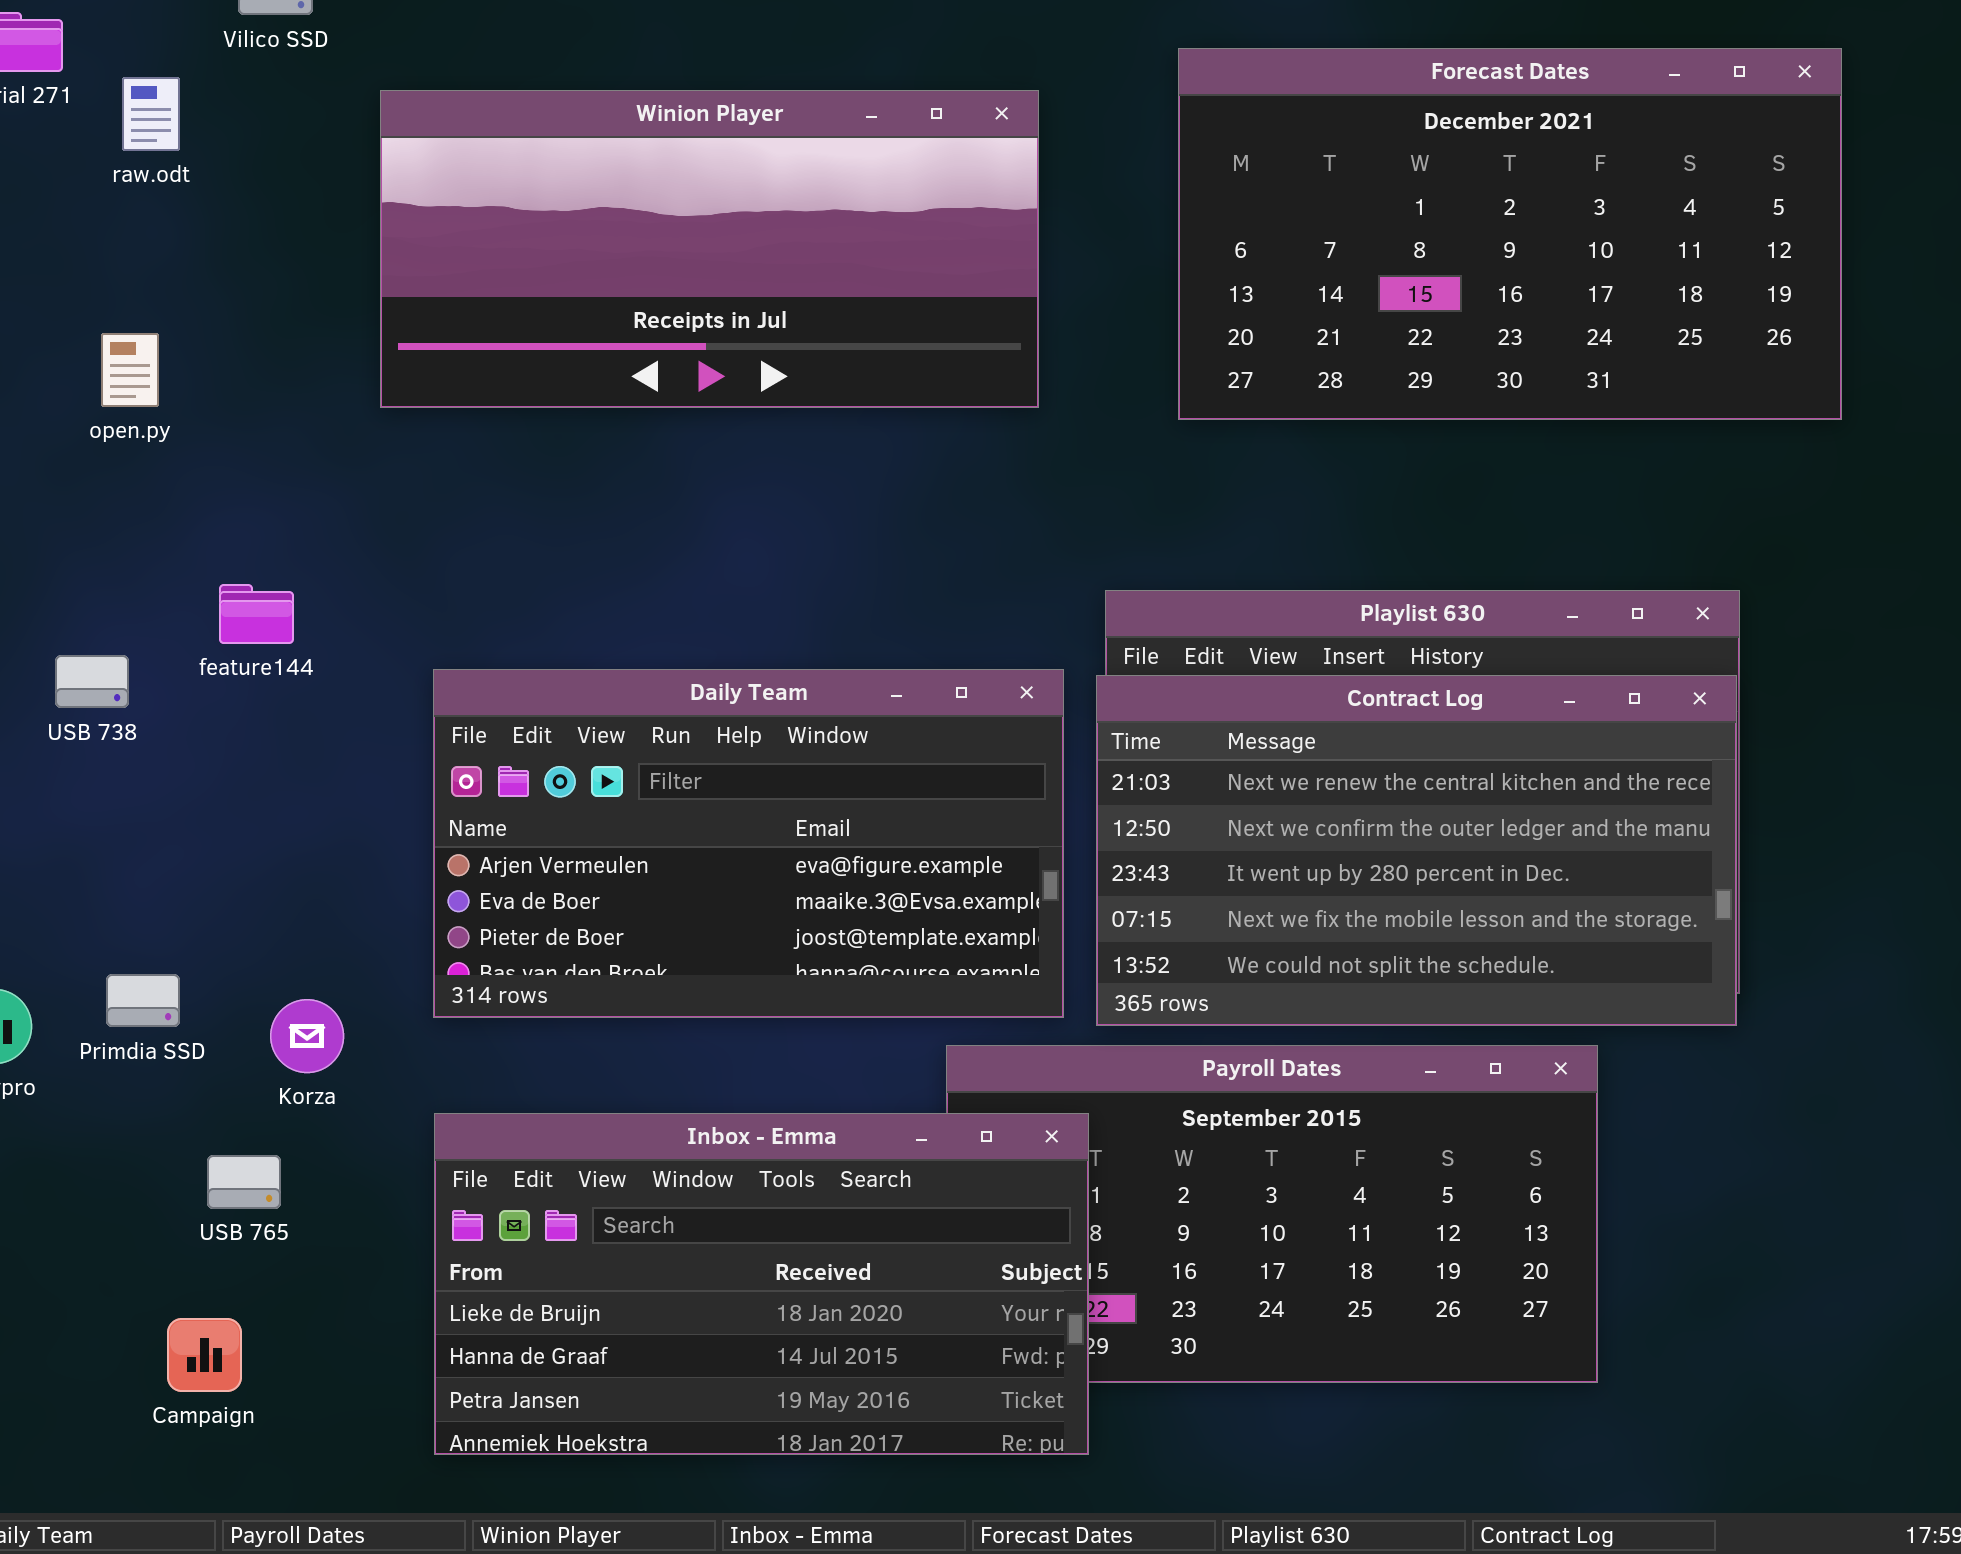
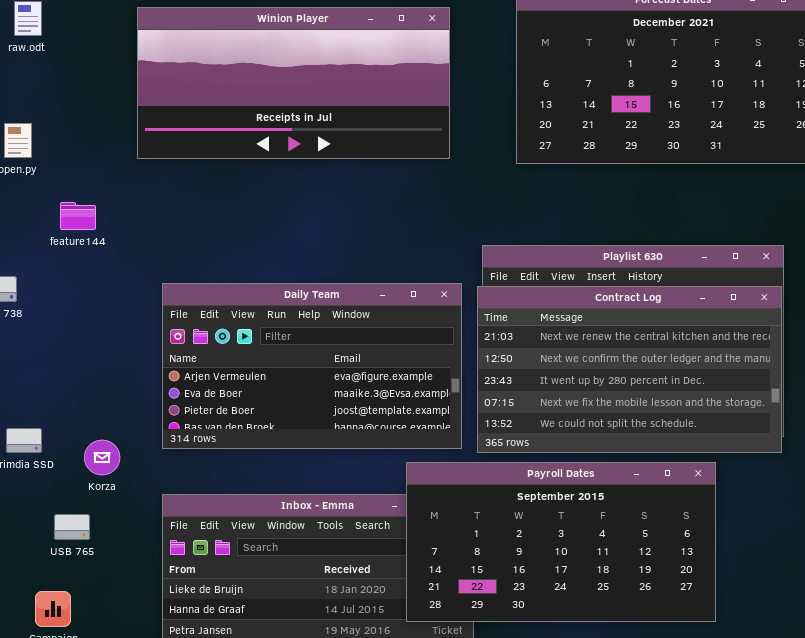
feature144: [219,584,294,644] -> [60,202,96,230], moved
Payroll Dates: [946,1045,1598,1383] -> [406,462,716,622], raised

